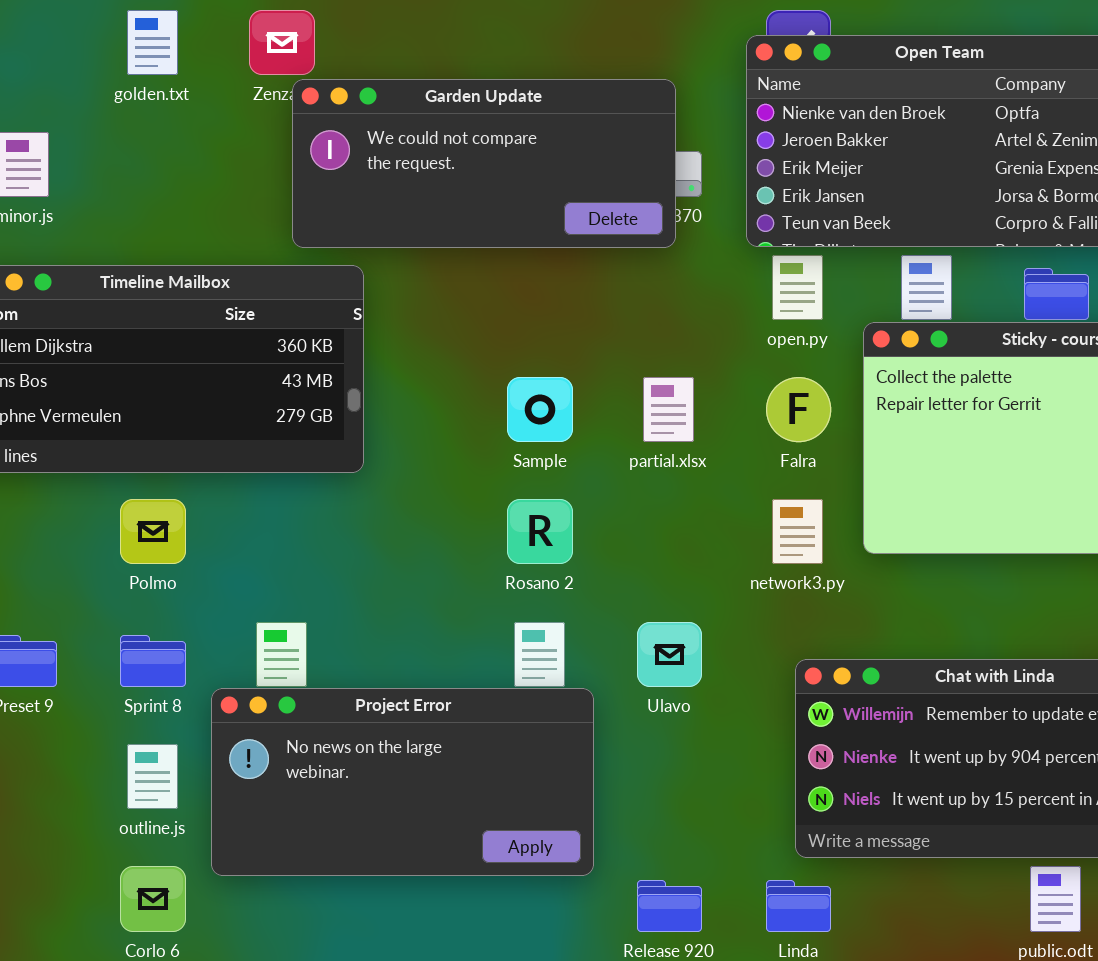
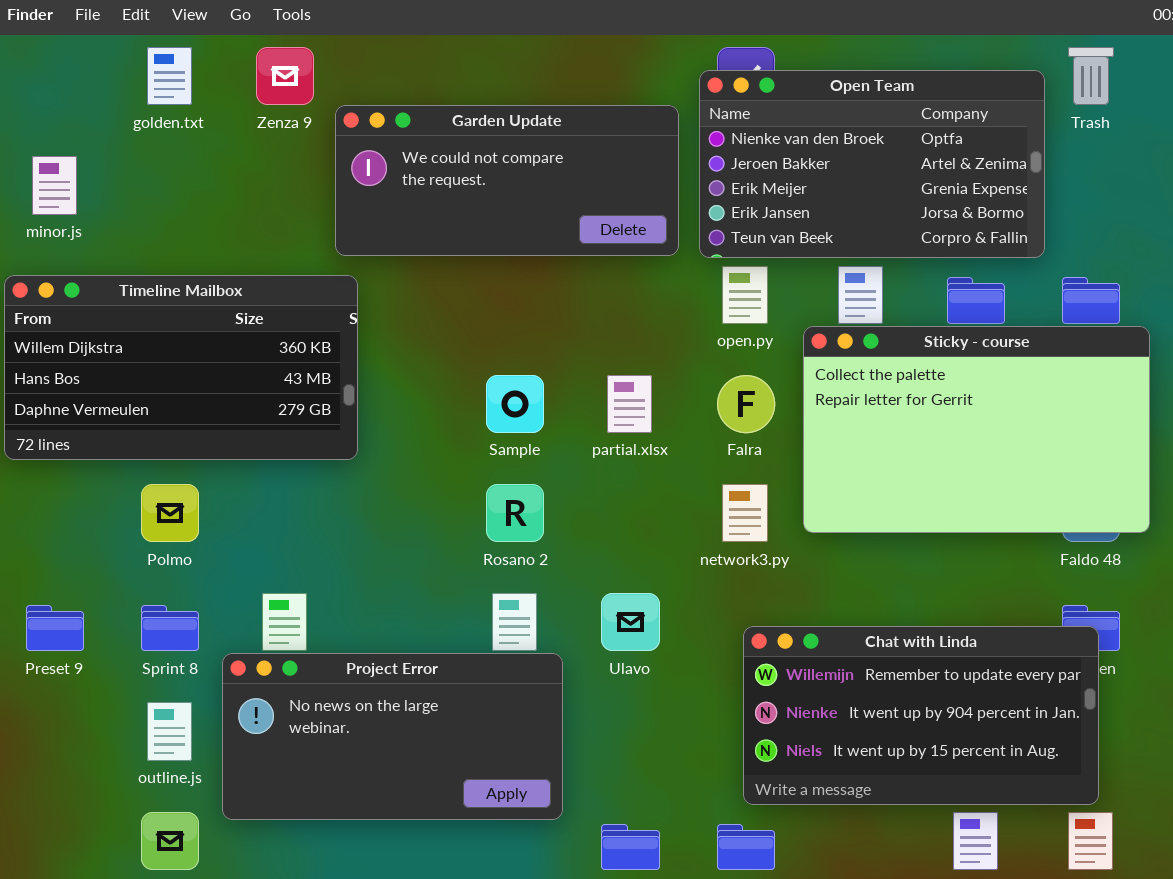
Garden Update: [292,79,676,248] -> [335,105,679,256], moved

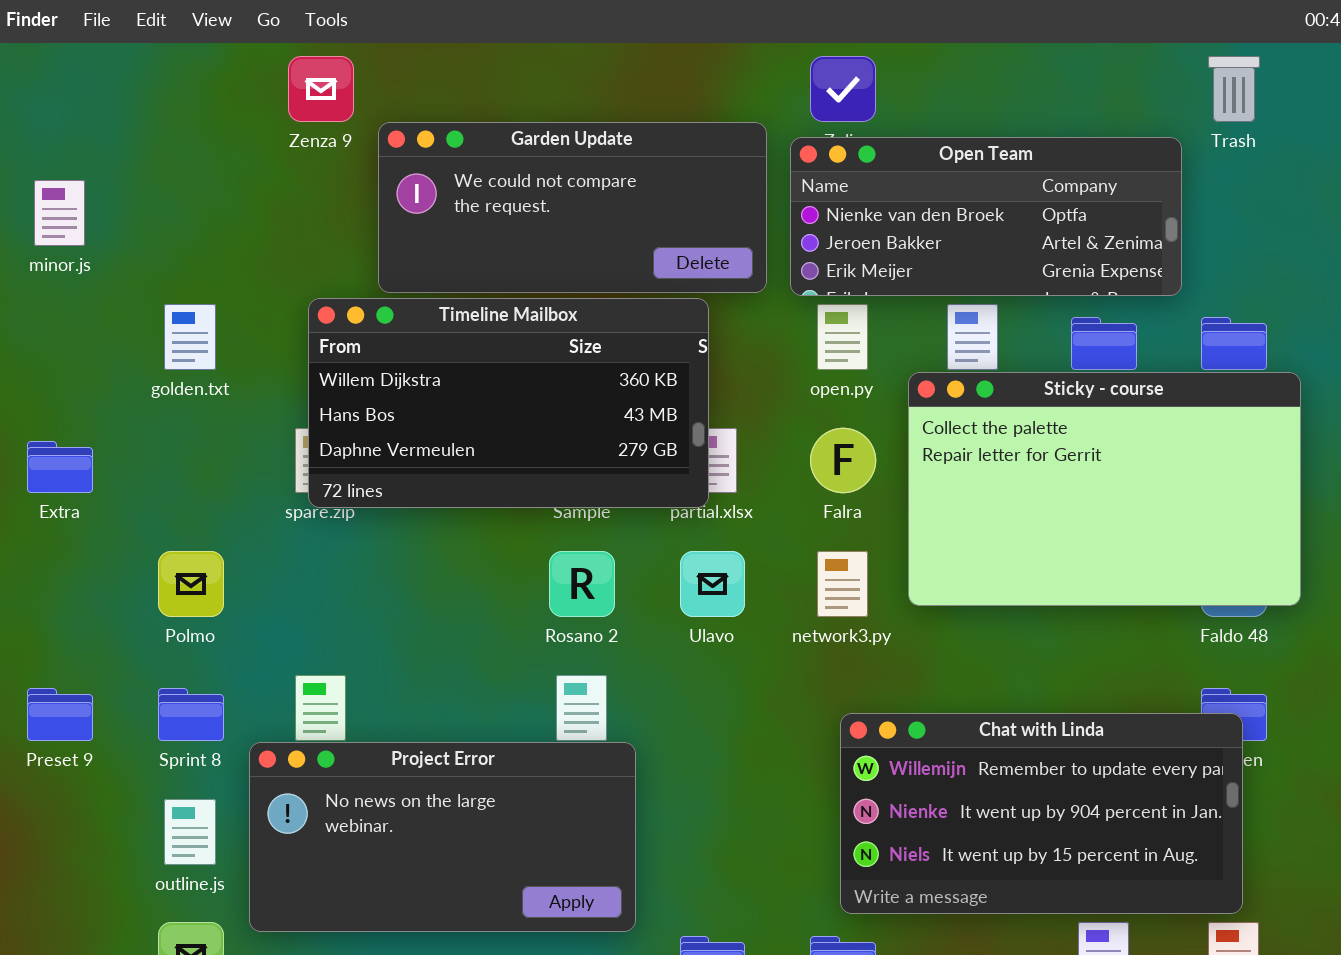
golden.txt: [147,47,192,105] -> [164,304,216,370], moved
Open Team: [699,70,1045,258] -> [790,137,1182,296], resized
Timeline Mailbox: [4,275,358,460] -> [308,298,709,508], moved
Ulavo: [601,593,660,651] -> [680,551,745,617], moved

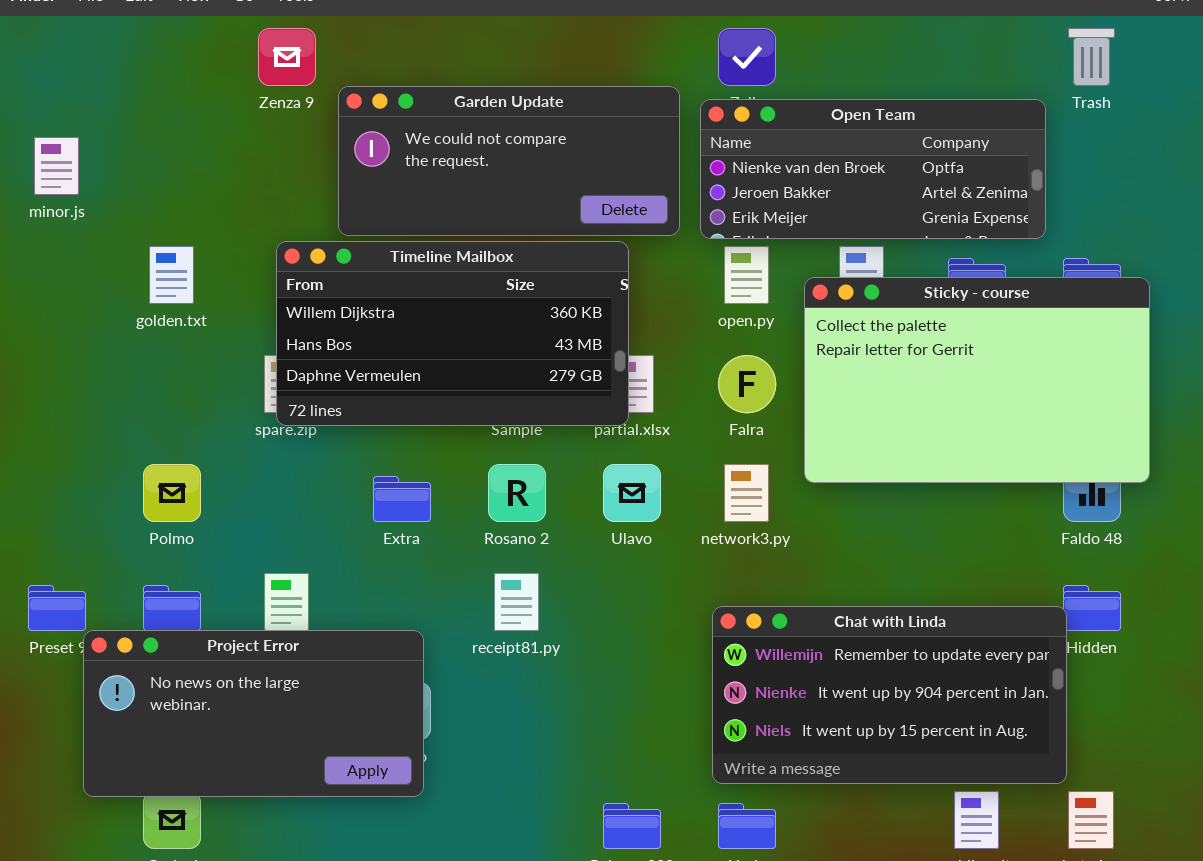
Sticky - course: [908,372,1301,606] -> [804,277,1150,483], moved
Extra: [27,441,93,493] -> [373,476,431,522], moved
Chat with Linda: [840,713,1243,914] -> [712,606,1067,784], moved
Project Error: [249,742,636,932] -> [83,630,424,797], moved

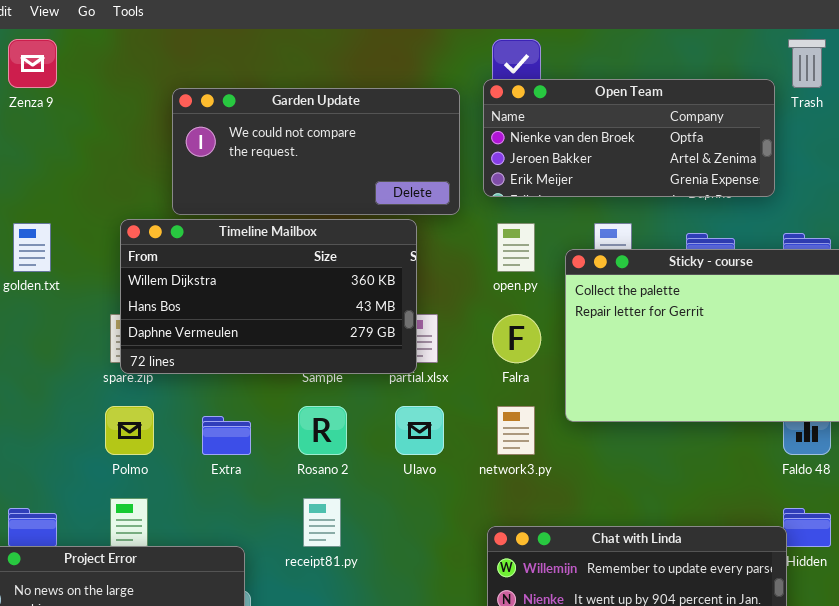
Zenza 9: [258,28,316,86] -> [8,39,57,88], moved
Open Team: [700,99,1046,239] -> [483,79,775,197], moved
Polmo: [143,464,201,522] -> [105,406,154,455], moved

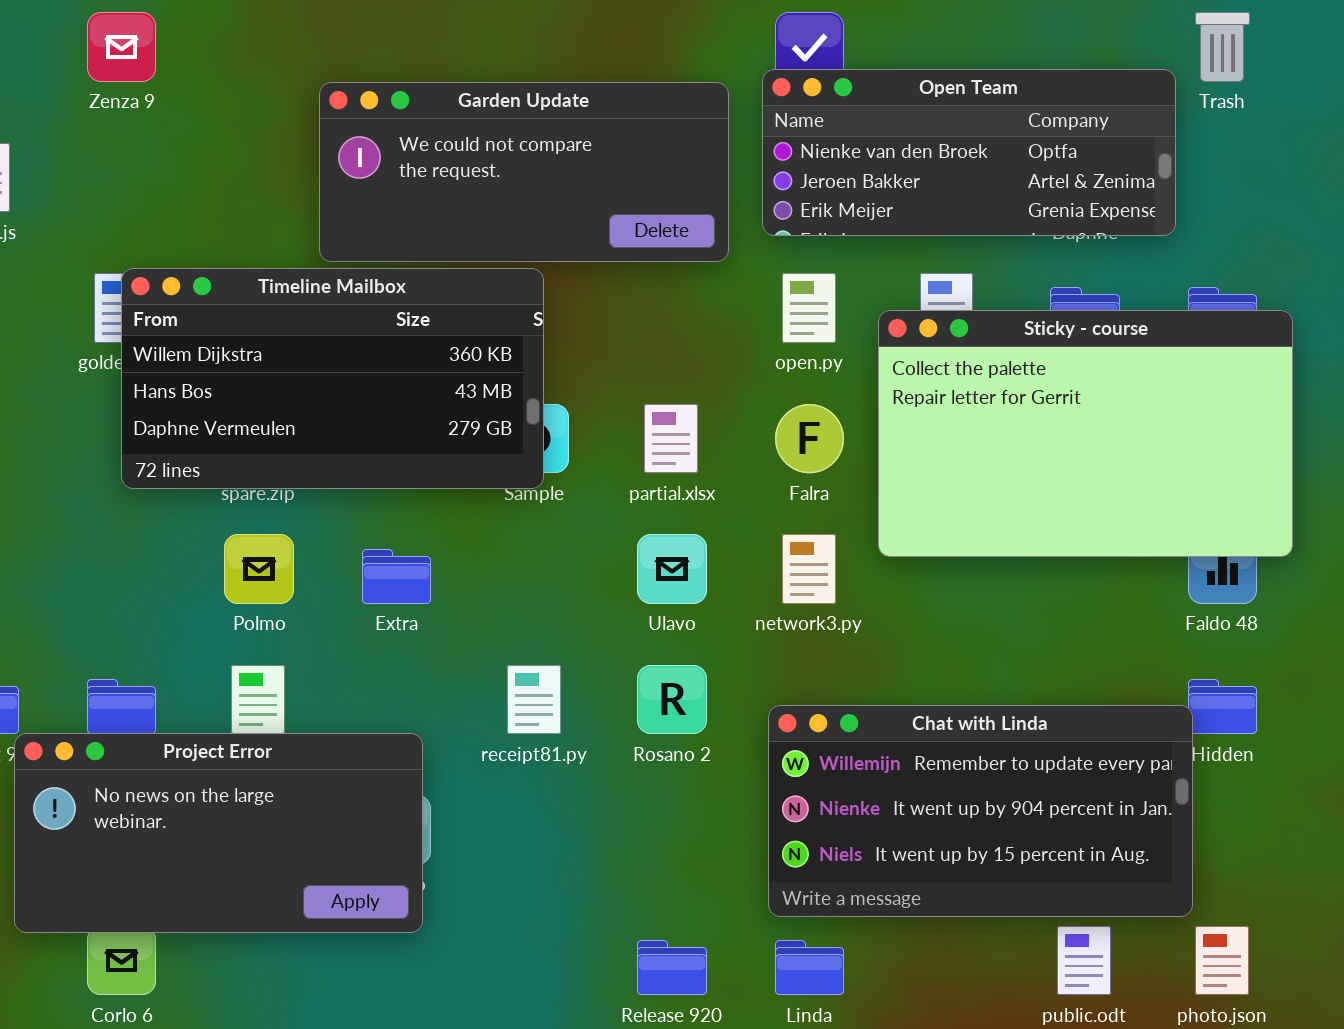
Timeline Mailbox: [120,219,417,374] -> [121,268,544,489], moved
Rosano 2: [298,406,347,455] -> [637,665,707,734], moved

